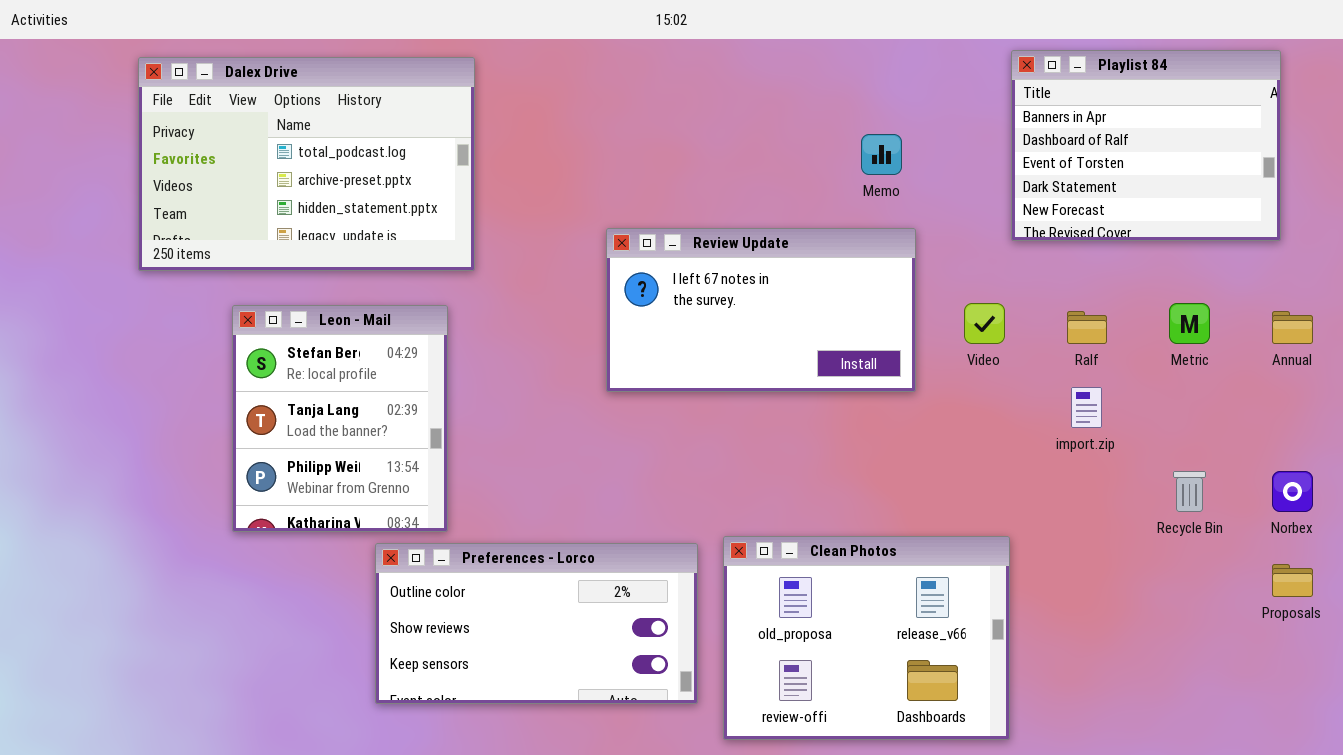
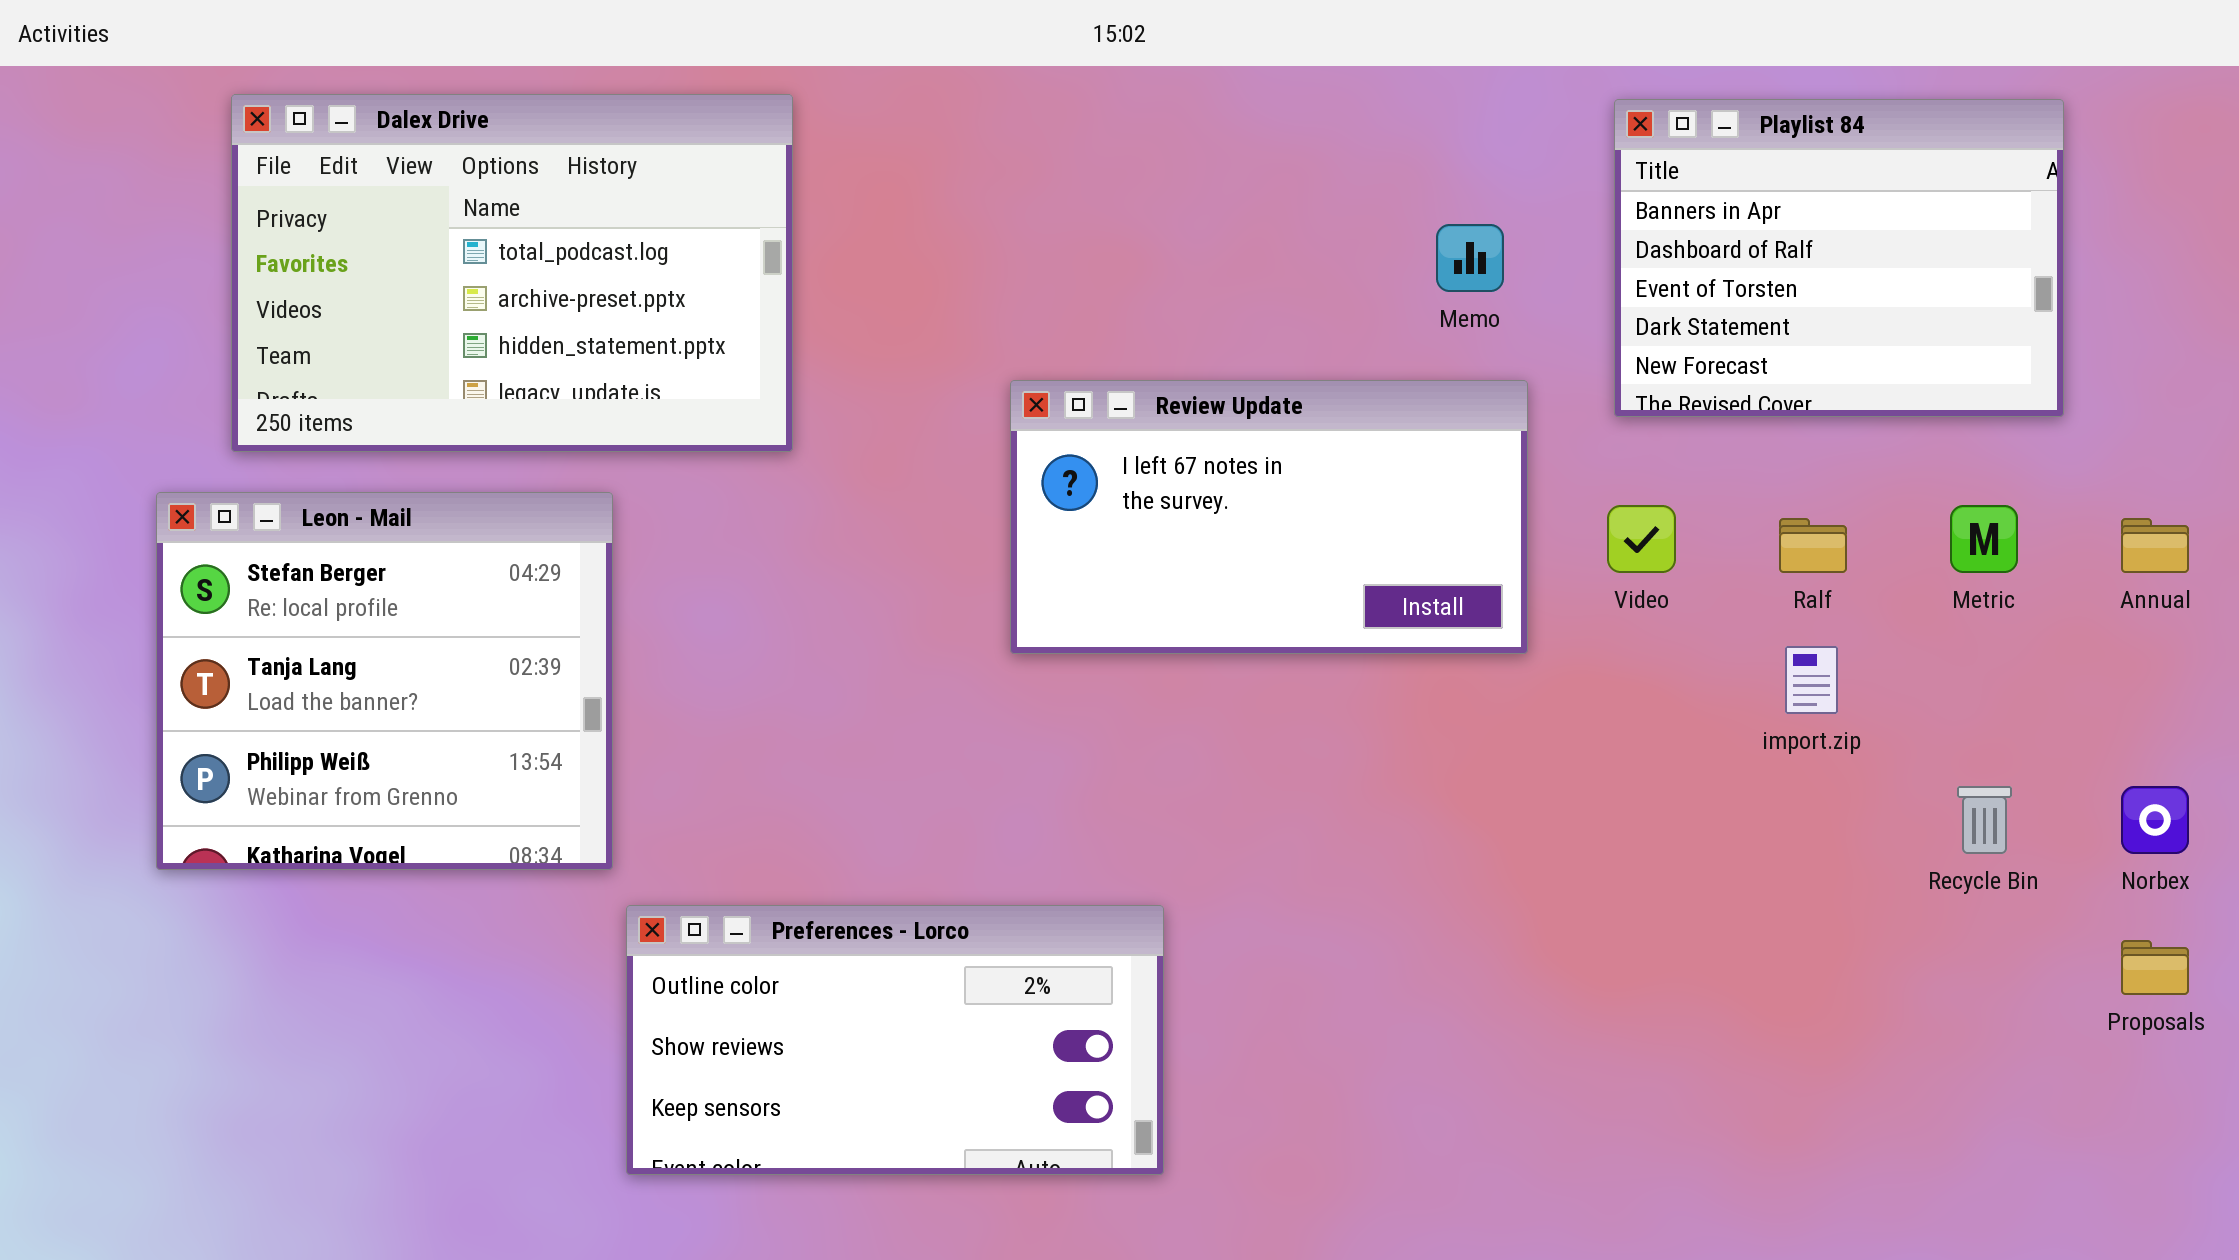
Playlist 84: [1011,50,1281,241] -> [1614,99,2064,417], moved
Leon - Mail: [232,305,448,532] -> [156,492,613,870], moved, resized
Clean Photos: [723,536,1010,740] -> none, closed

